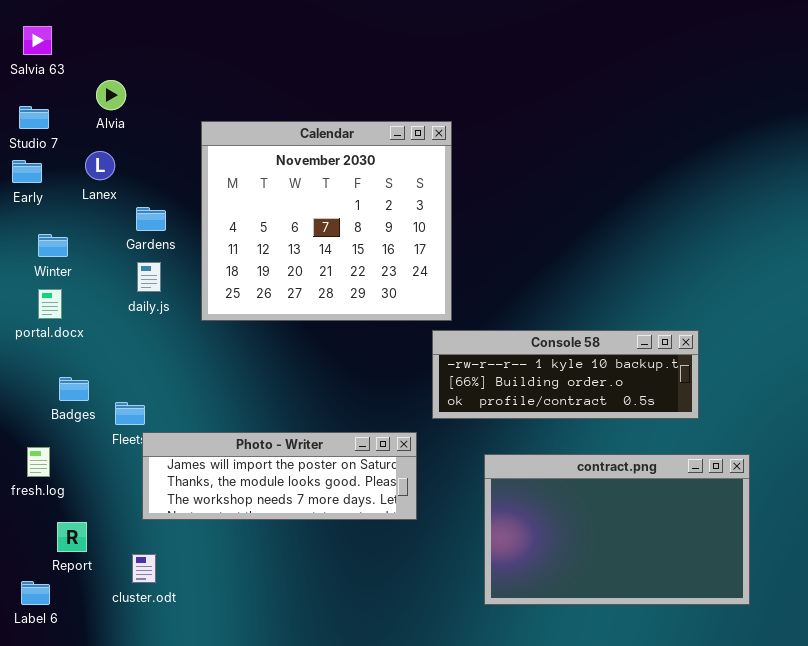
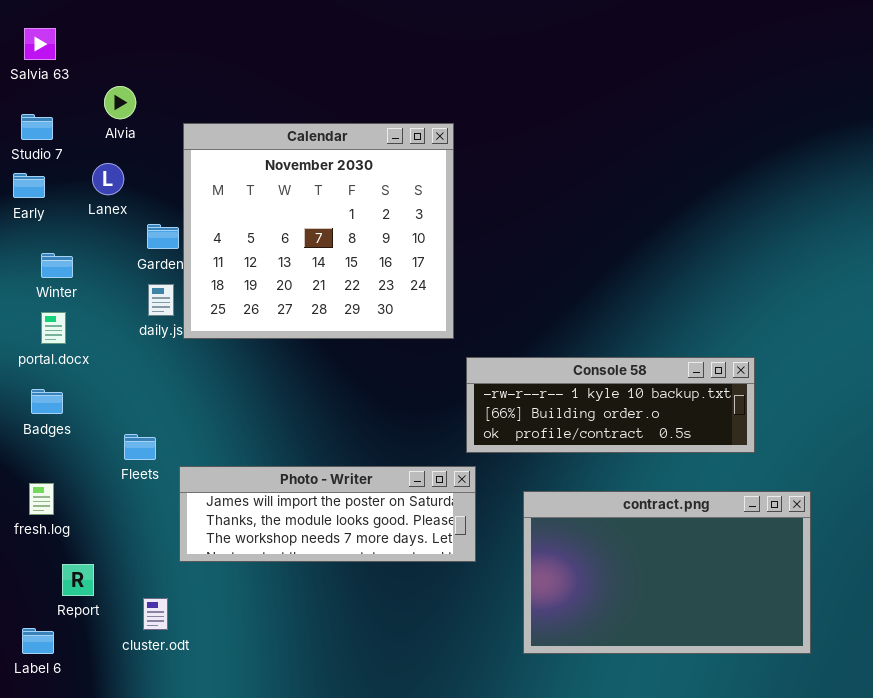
Calendar: [201,121,452,321] -> [183,123,454,339], moved
Badges: [59,377,89,401] -> [31,389,63,414], moved
Photo - Writer: [142,432,417,520] -> [179,466,476,562], moved

